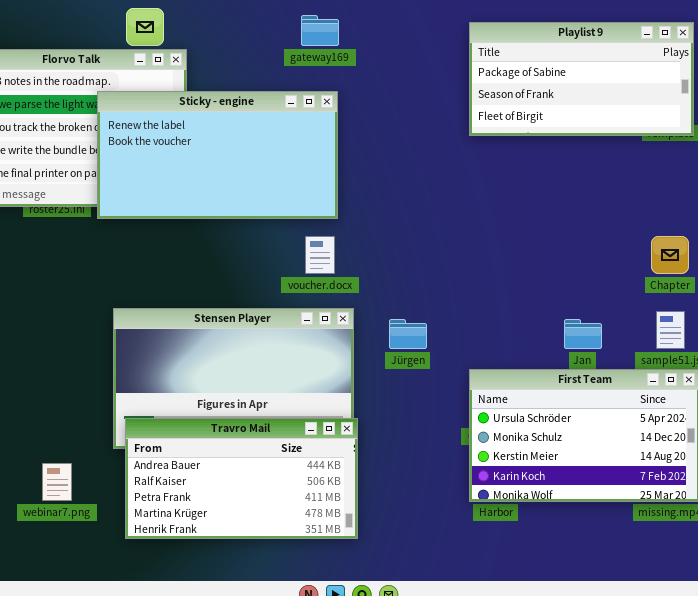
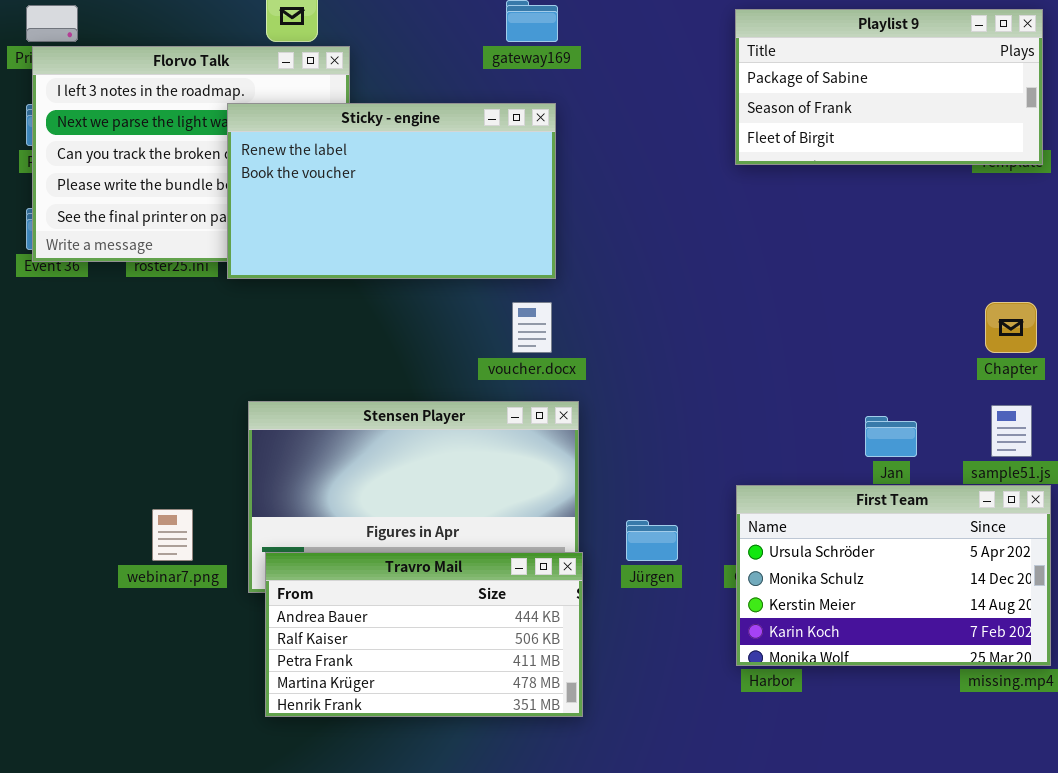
Jürgen: [389,319,427,349] -> [626,520,678,561], moved
webinar7.png: [42,463,72,501] -> [152,509,193,561], moved

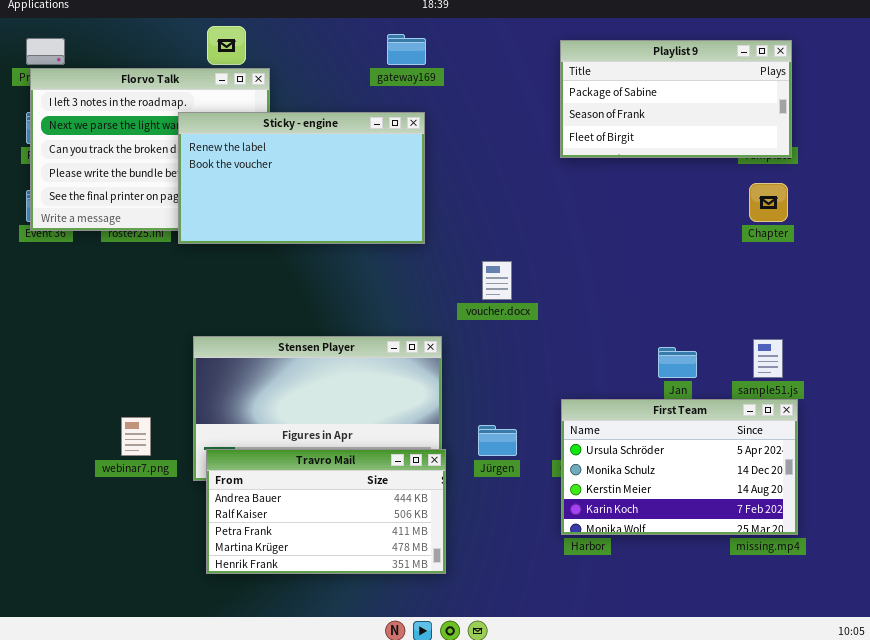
voucher.docx: [512,302,552,353] -> [482,261,512,300], moved
Chapter: [985,302,1037,353] -> [749,183,788,222], moved

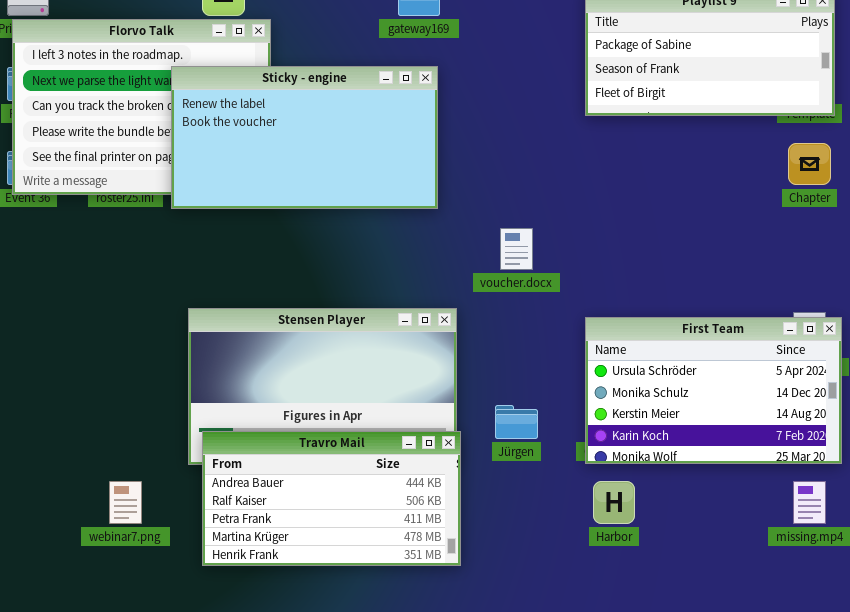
First Team: [561,399,798,535] -> [585,317,842,464], moved
webinar7.png: [121,417,151,456] -> [109,481,142,524], moved

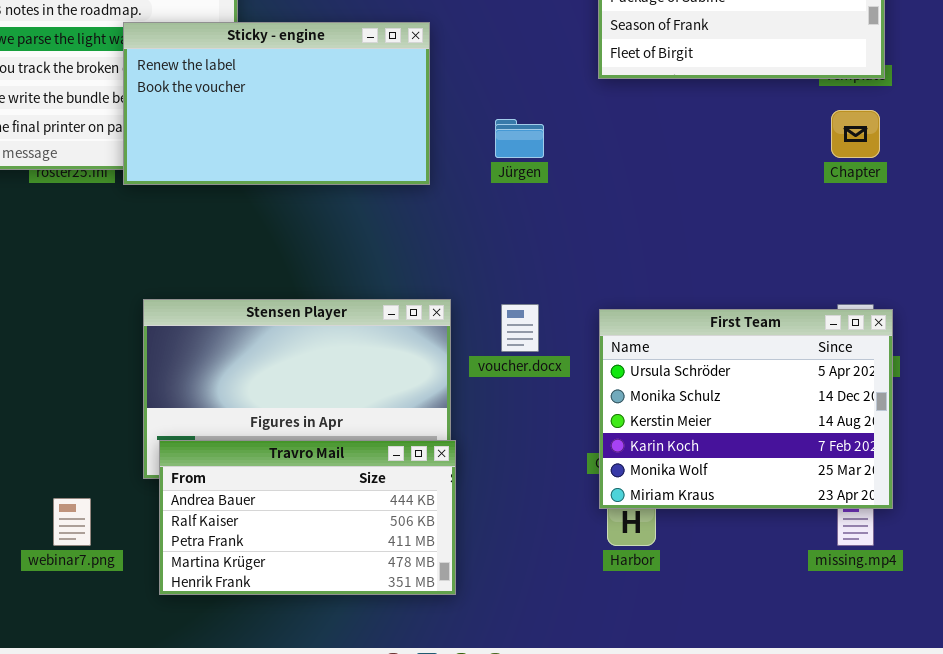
voucher.docx: [500,228,533,270] -> [501,304,539,352], moved
First Team: [585,317,842,464] -> [599,309,893,509], resized
Jürgen: [495,405,538,439] -> [495,119,544,158], moved

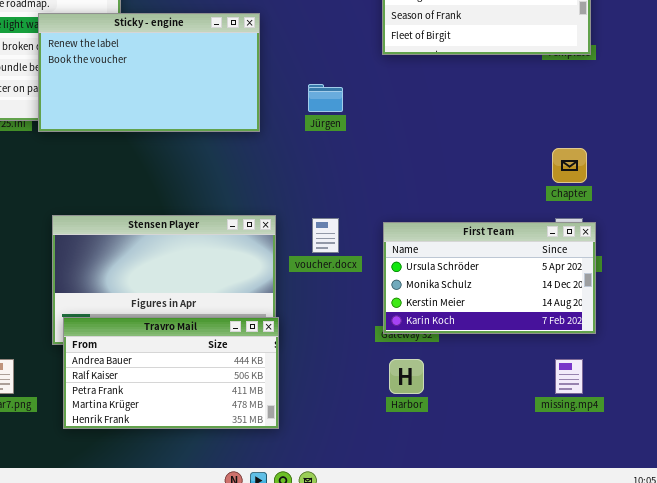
Chapter: [831,110,880,158] -> [552,148,587,183], moved
First Team: [599,309,893,509] -> [383,222,596,334], resized

